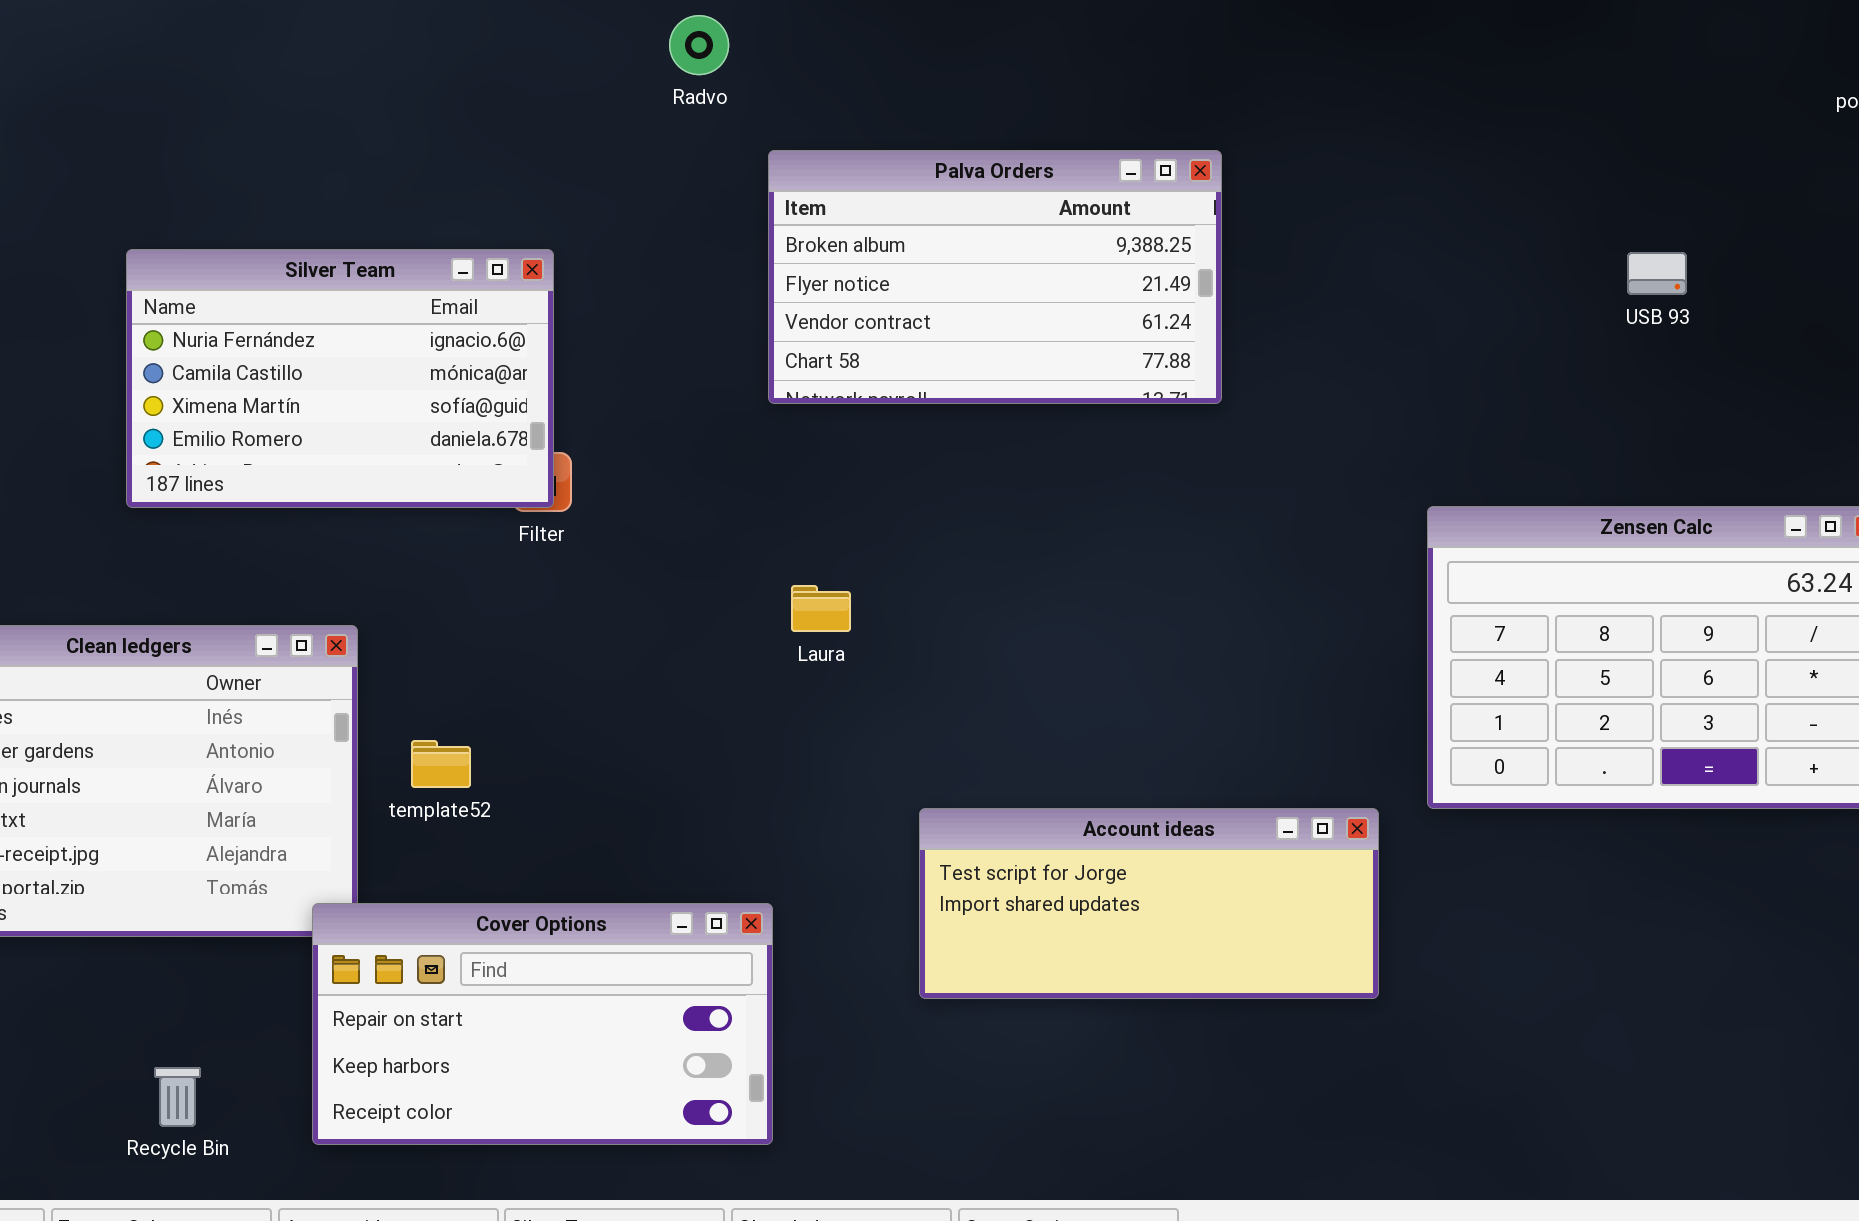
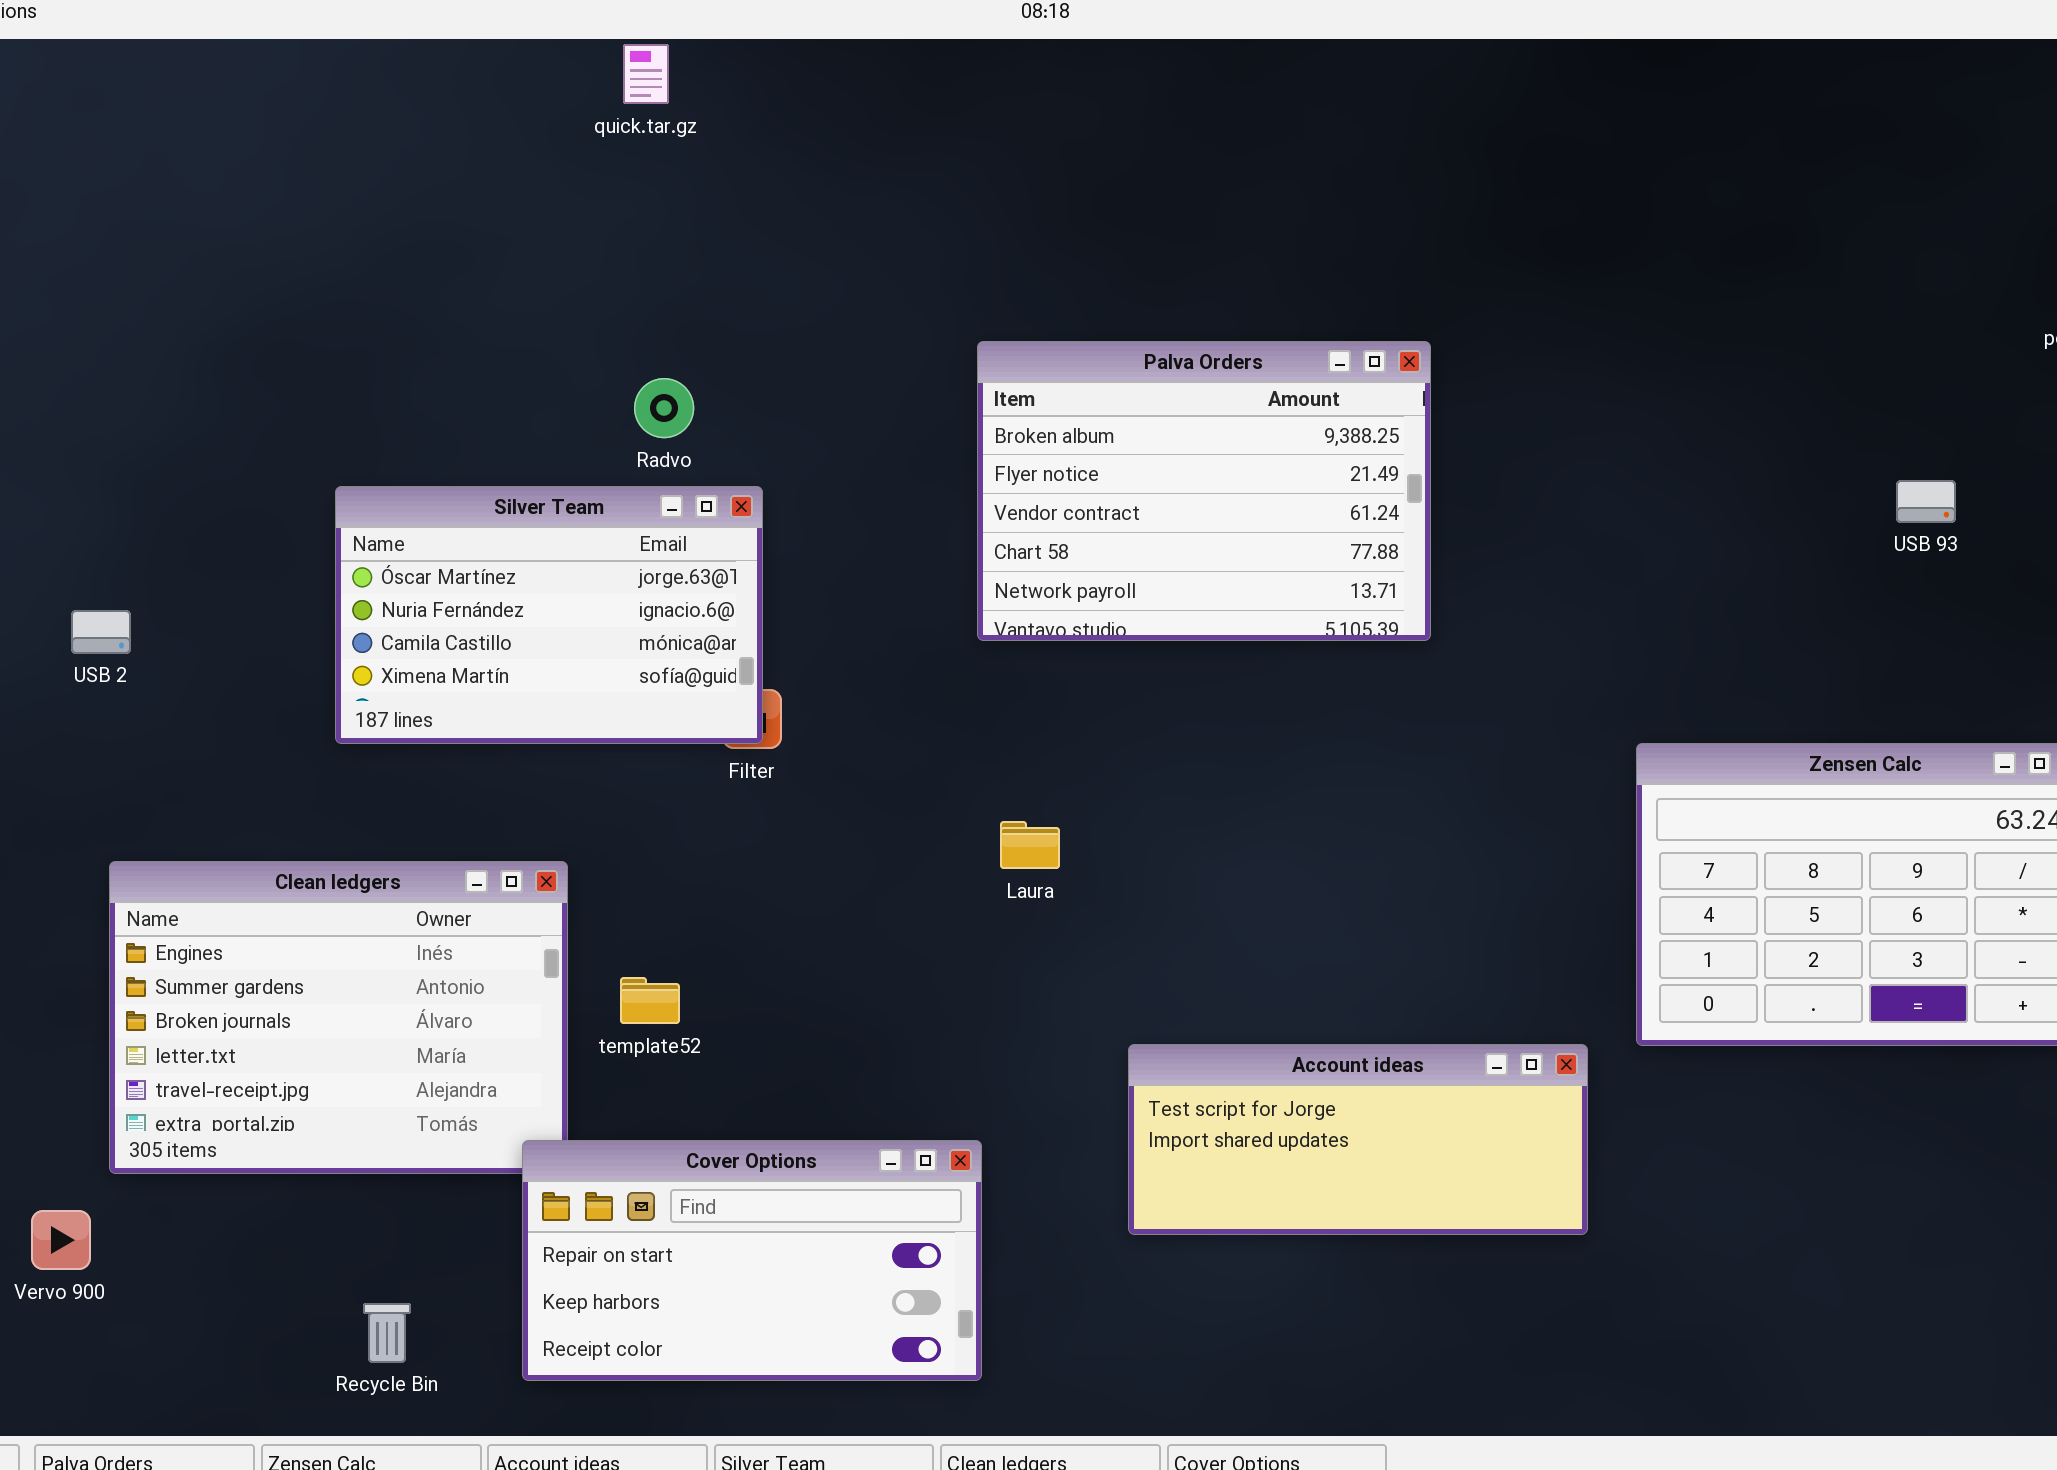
Radvo: [669,15,729,75] -> [634,378,694,438], moved
Palva Orders: [768,150,1222,404] -> [977,341,1431,641], resized
Silver Team: [126,249,554,508] -> [335,486,763,744], scrolled up 1 row
USB 93: [1627,252,1687,295] -> [1896,480,1956,523], moved

